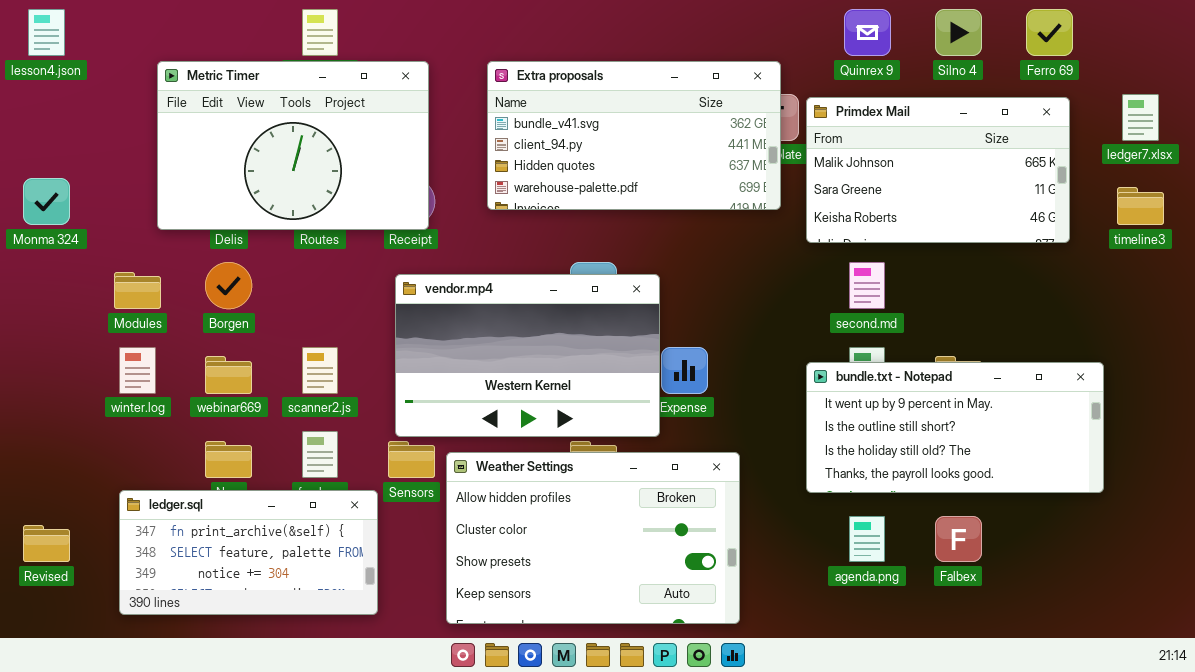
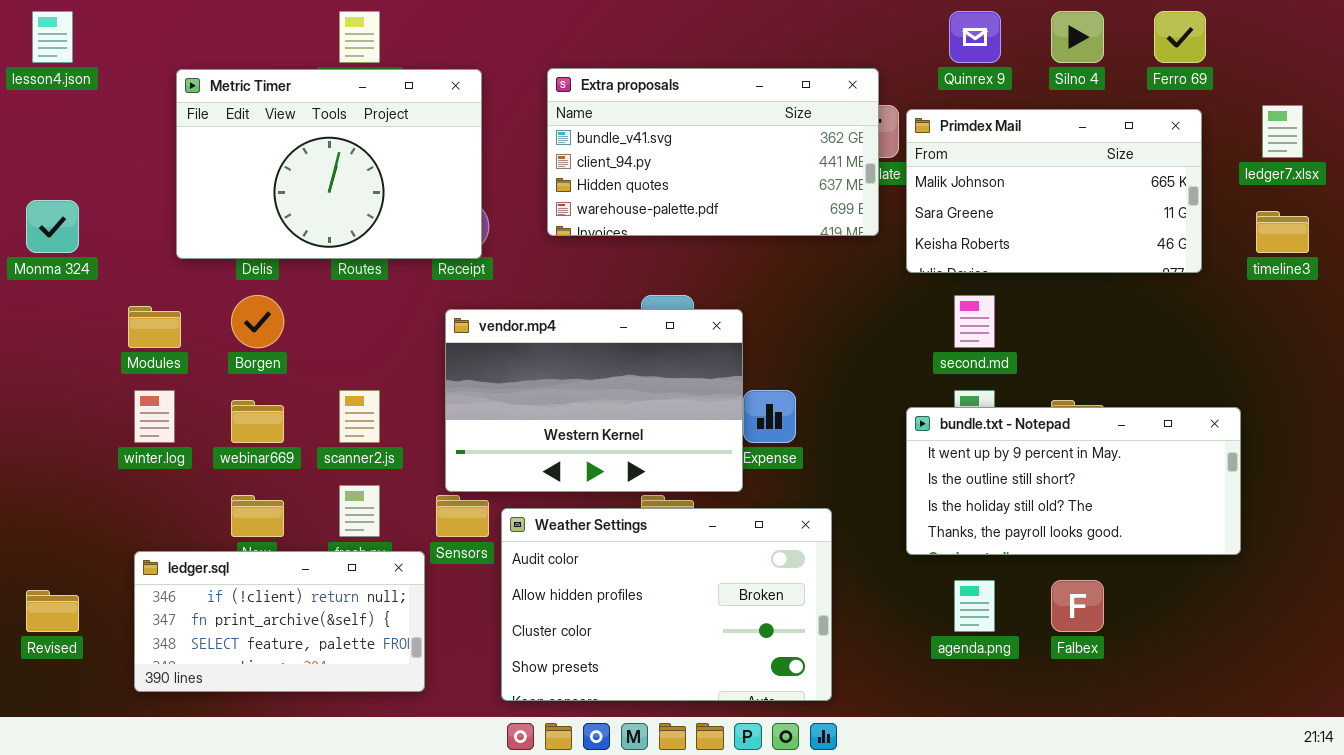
Weather Settings: [446,452,740,624] -> [501,508,832,701], scrolled up 1 row
ledger.sql: [119,490,378,615] -> [134,551,425,692], scrolled up 1 row

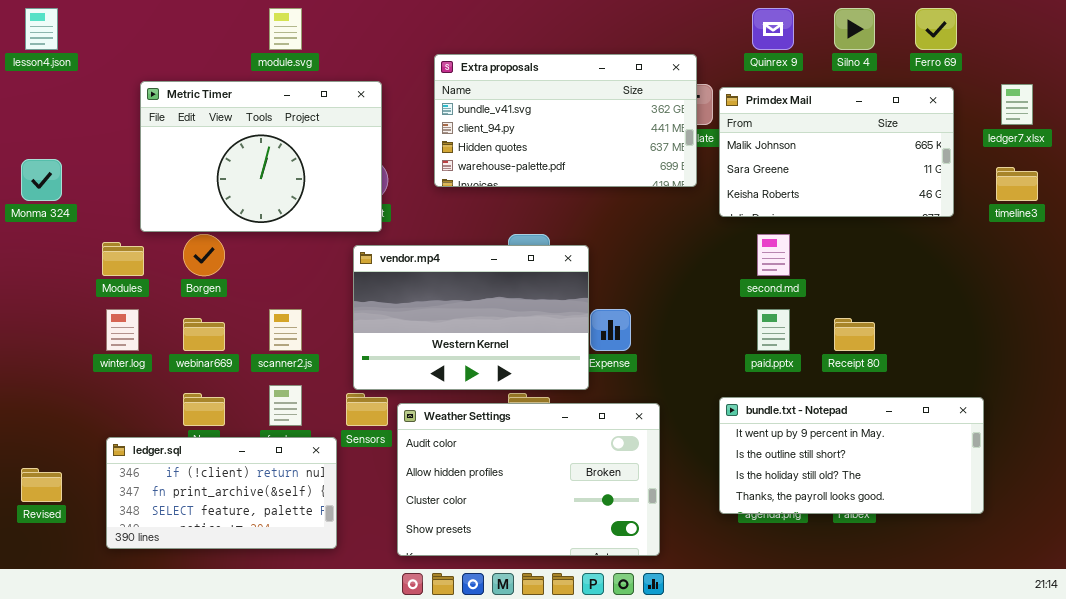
Metric Timer: [176,69,482,259] -> [140,81,382,232], moved
bundle.txt - Notepad: [906,407,1241,555] -> [719,397,984,514], moved

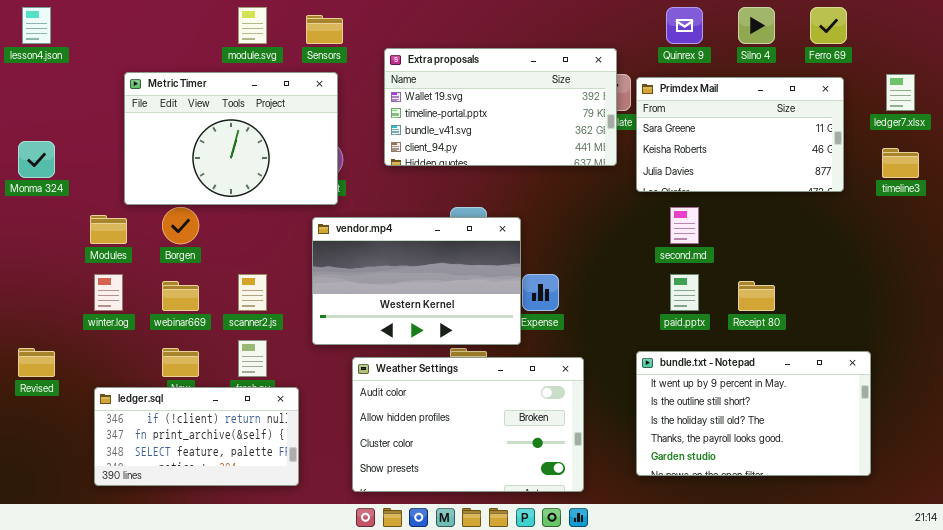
Extra proposals: [434,54,697,187] -> [384,48,617,166], scrolled up 2 rows
Primdex Mail: [719,87,954,217] -> [636,77,844,192], scrolled down 1 row
Sensors: [346,393,388,426] -> [306,15,343,44], moved
bundle.txt - Notepad: [719,397,984,514] -> [636,351,871,476], resized
Revised: [21,468,62,502] -> [18,348,55,377], moved

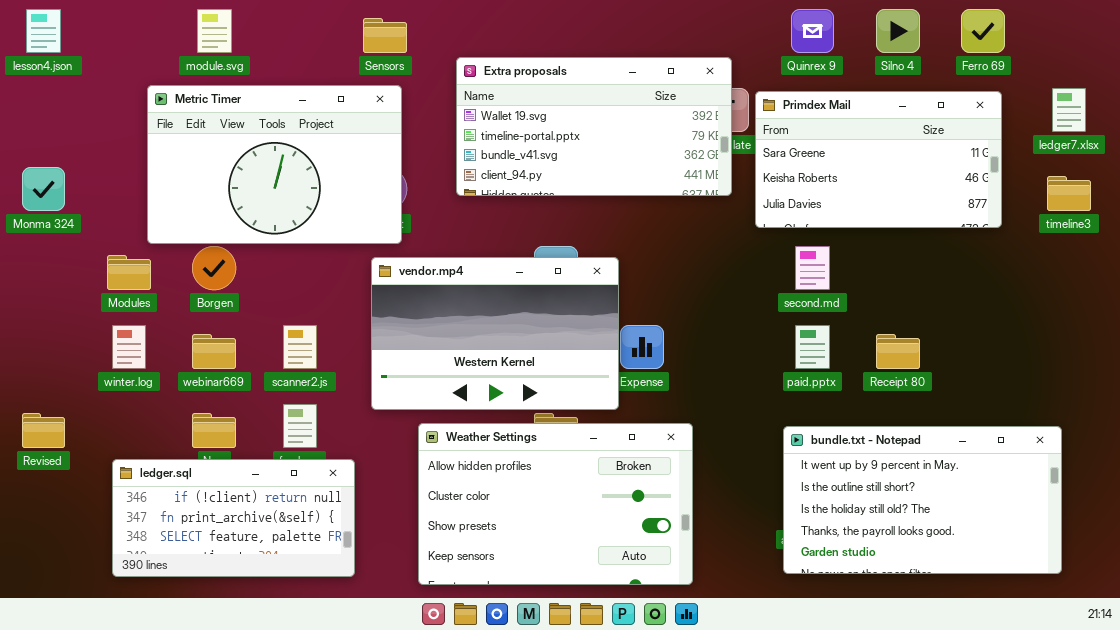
module.svg: [238,7,267,44] -> [197,9,232,53], moved
bundle.txt - Notepad: [636,351,871,476] -> [783,426,1062,574], moved
Weather Settings: [352,357,584,492] -> [418,423,693,585], scrolled down 1 row

